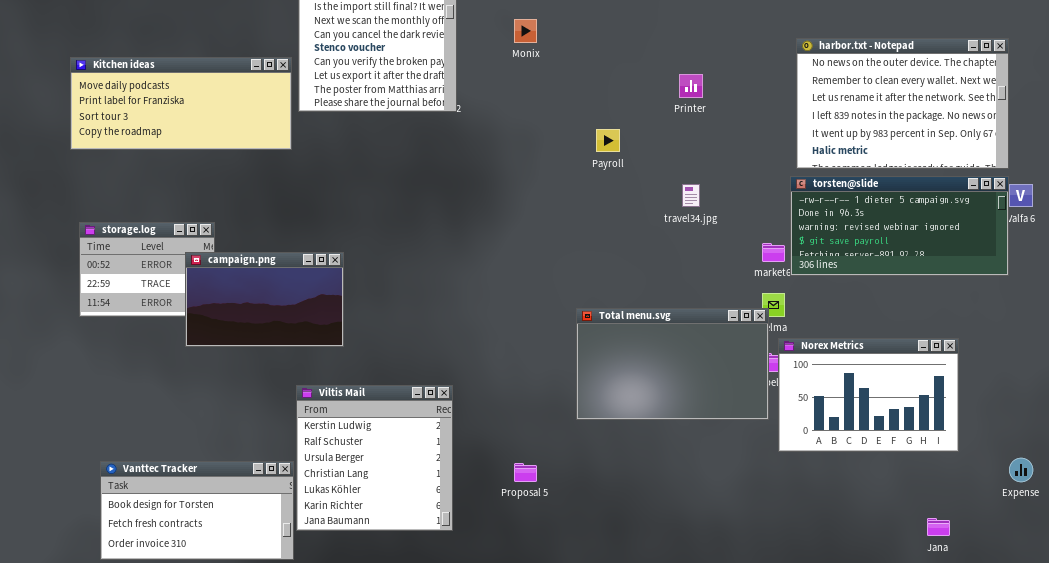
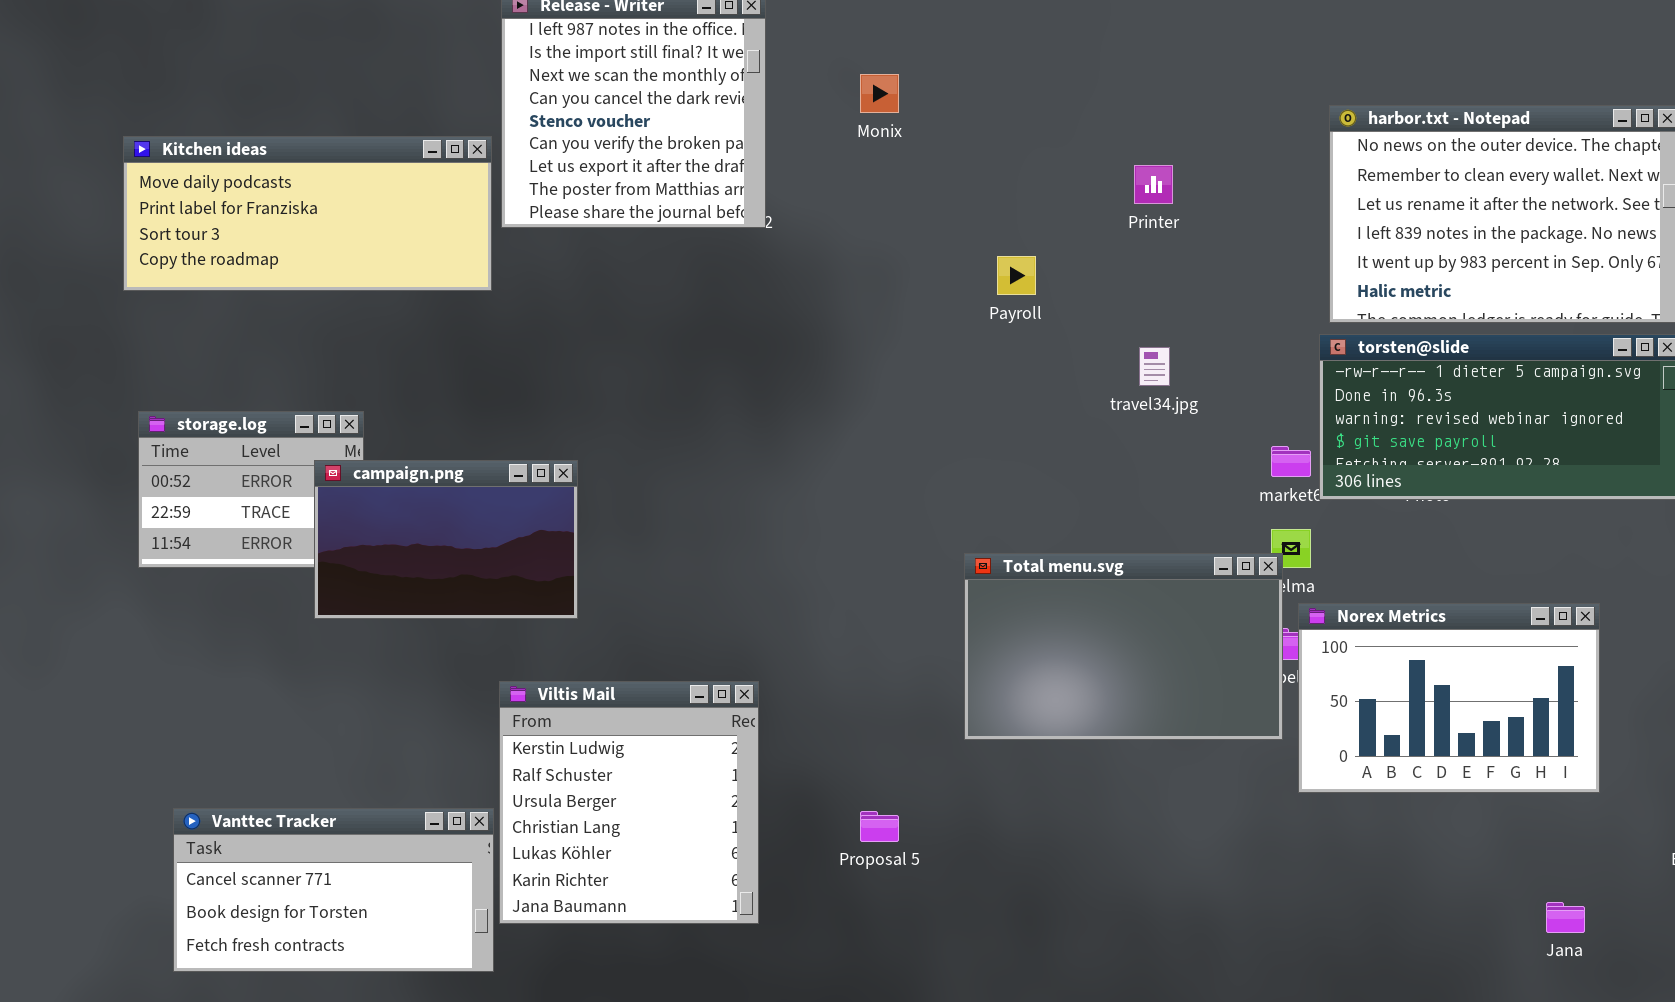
Vanttec Tracker: [100,461,294,560] -> [173,808,494,972], scrolled up 1 row

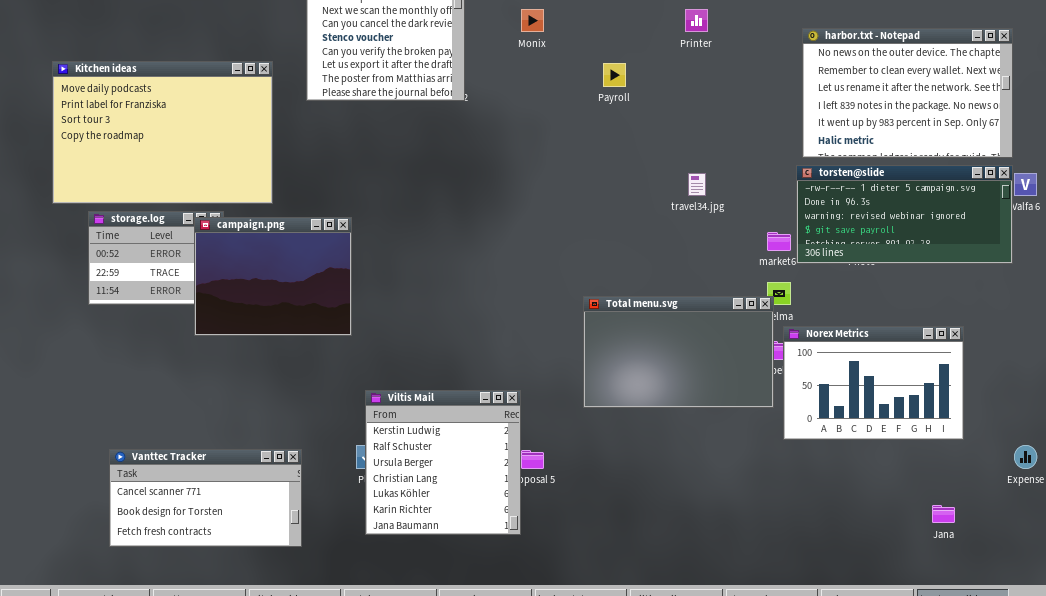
Kitchen ideas: [123,136,492,291] -> [52,61,273,204], moved, resized
Printer: [1134,165,1173,204] -> [685,9,708,32], moved
Payroll: [997,256,1036,295] -> [603,63,626,87], moved
campaign.png: [314,460,578,619] -> [194,217,352,336], resized
Viltis Mail: [499,681,759,924] -> [365,390,521,535], moved

